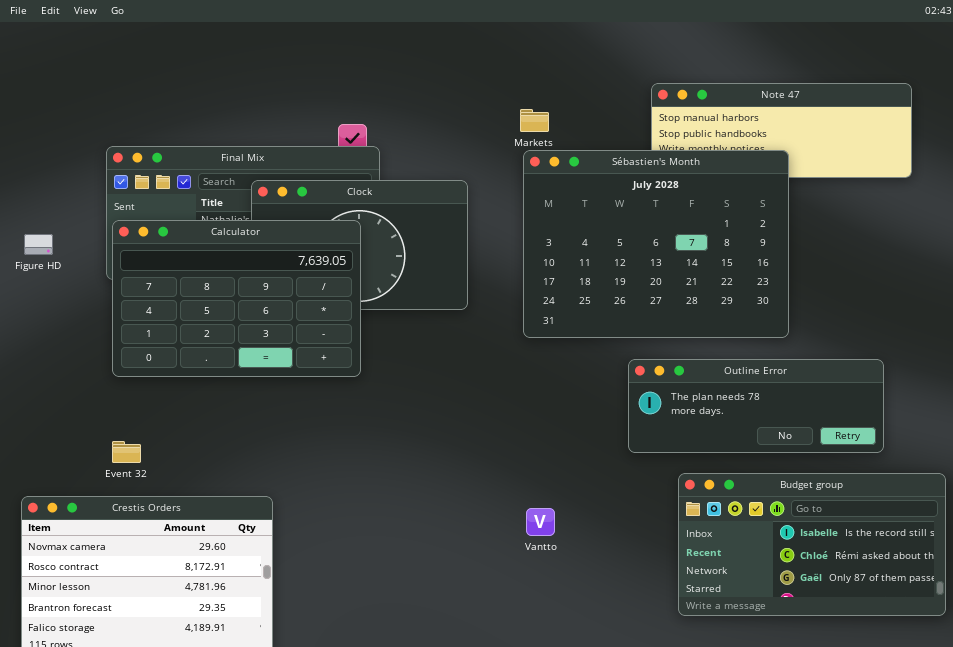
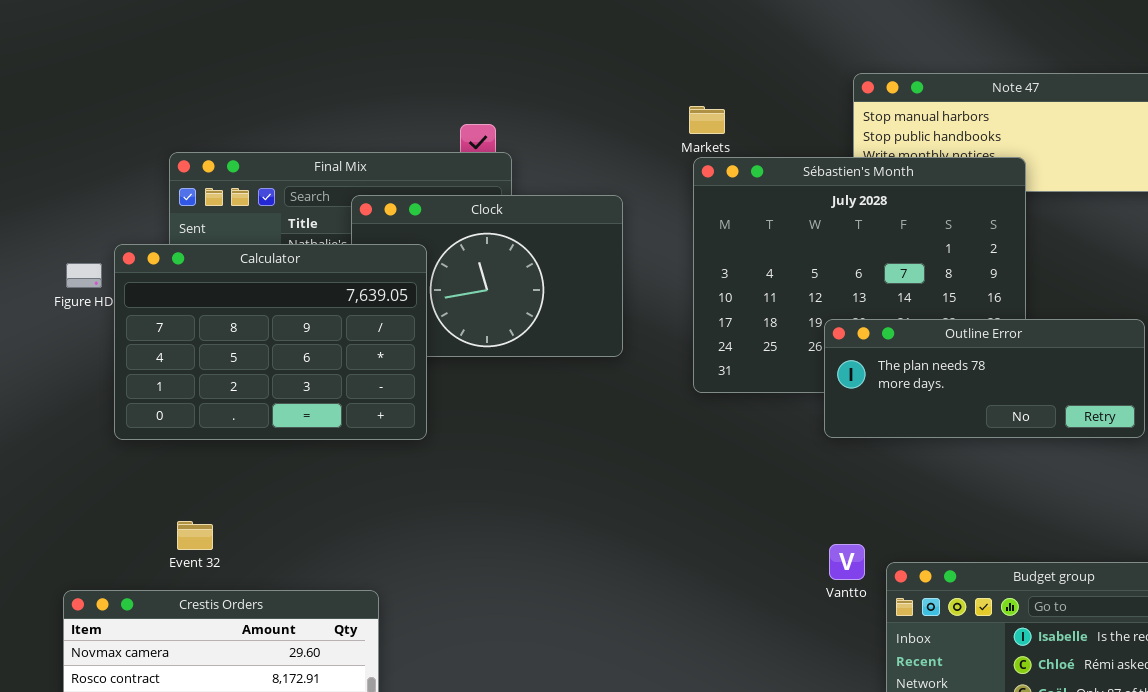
Calculator: [112,220,361,377] -> [114,244,427,440], moved
Outline Error: [628,359,884,453] -> [824,319,1145,438], moved
Vantto: [526,508,555,536] -> [829,544,865,580], moved

